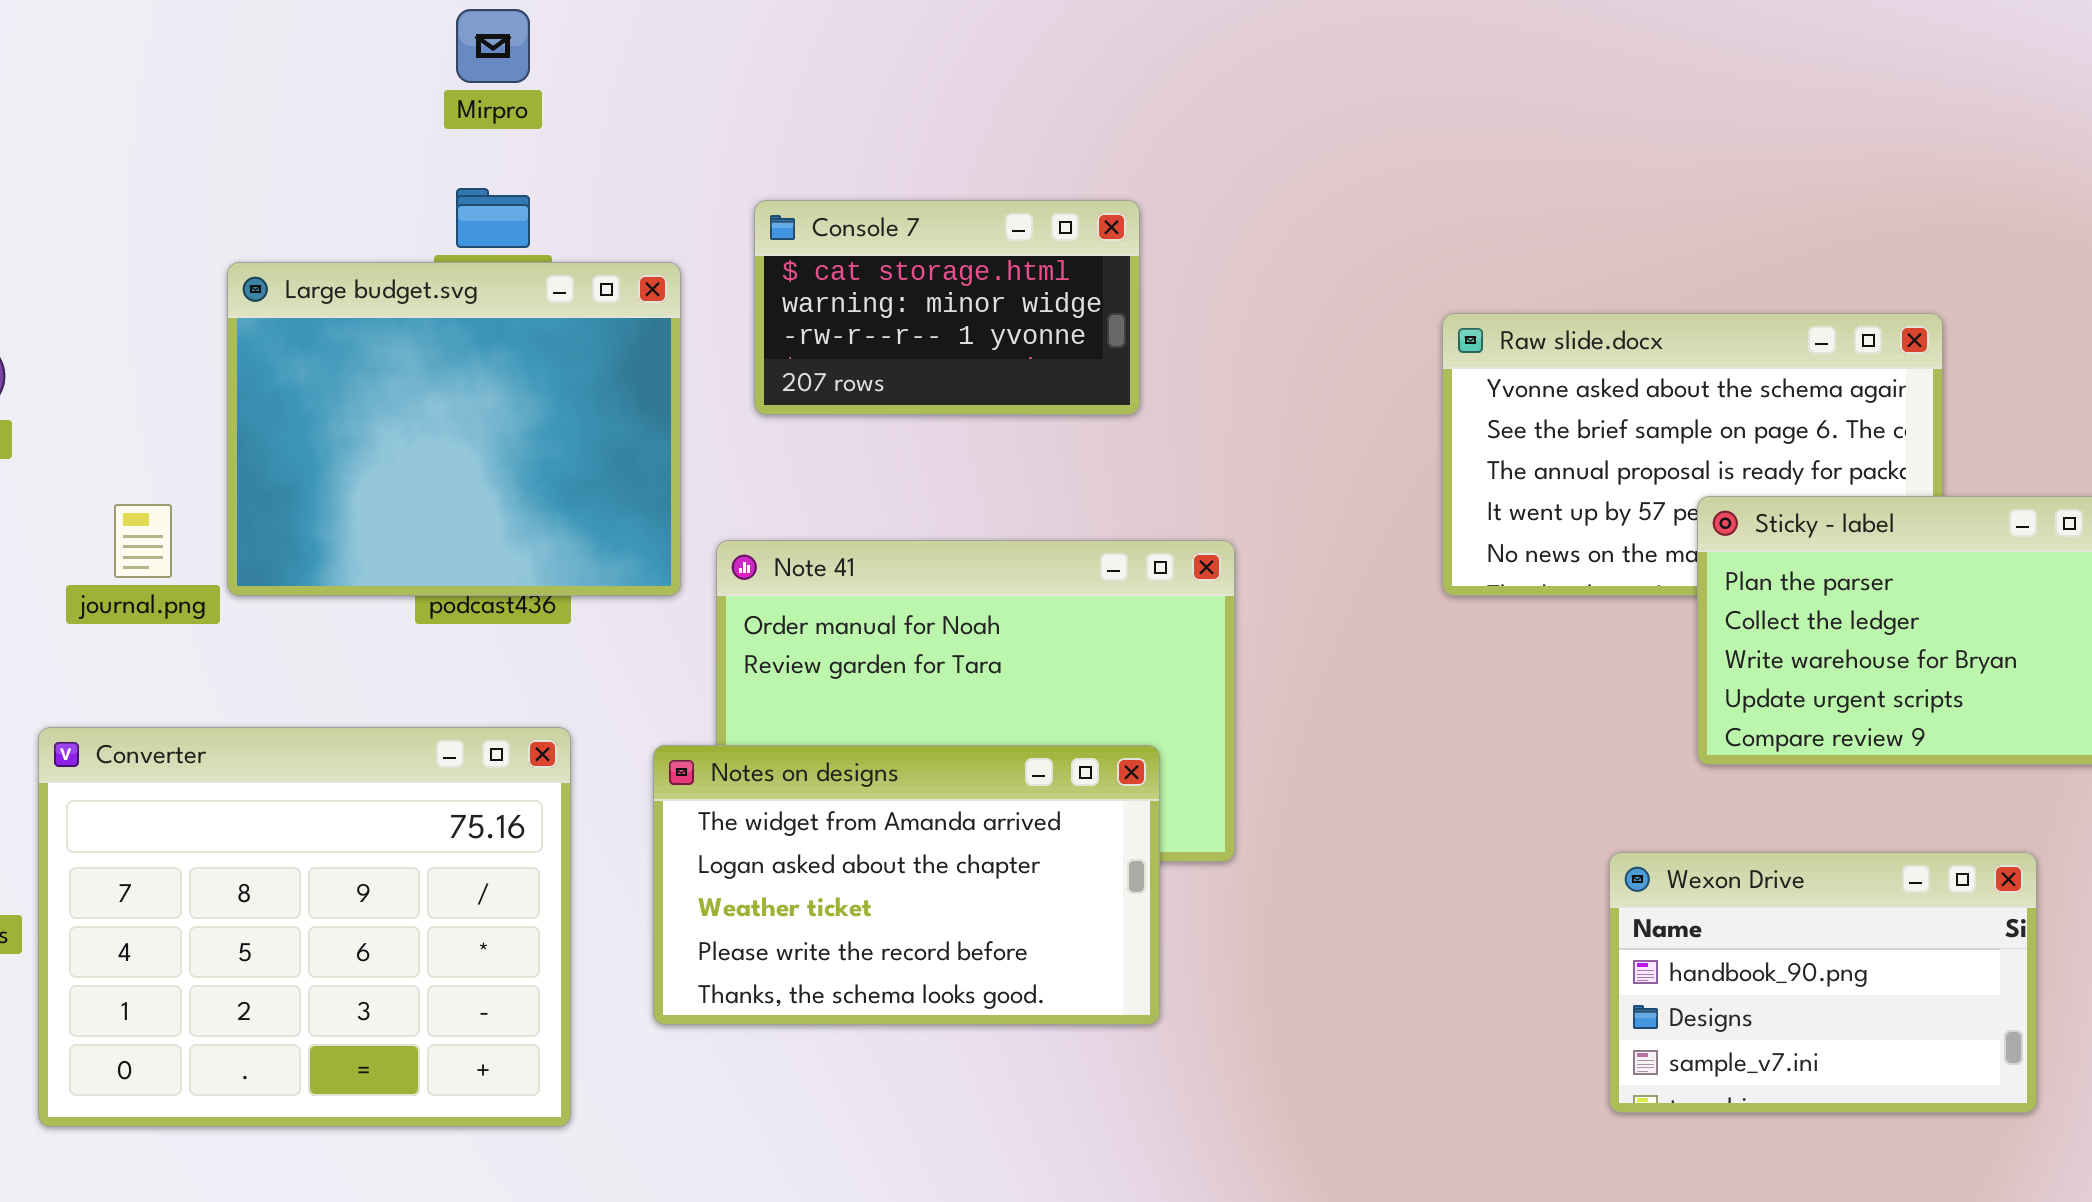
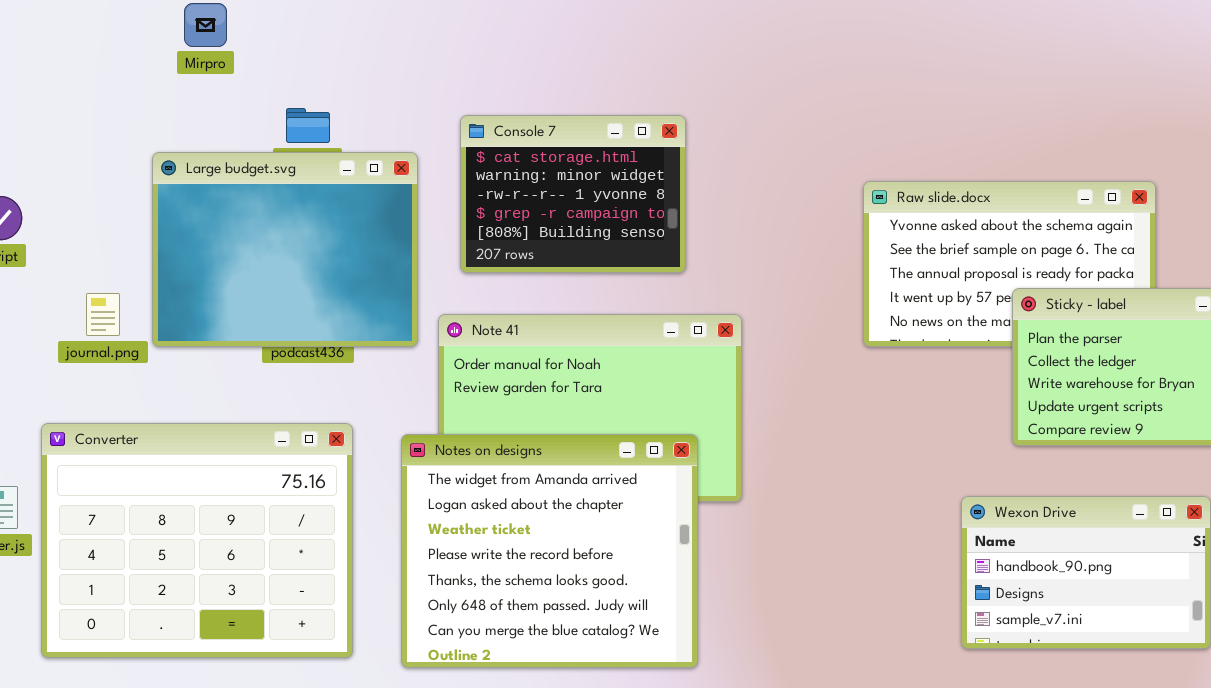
Mirpro: [456,9,530,83] -> [184,3,227,47], moved
Console 7: [754,200,1140,415] -> [460,115,686,273], resized
Notes on designs: [653,745,1160,1025] -> [401,434,698,668], resized

